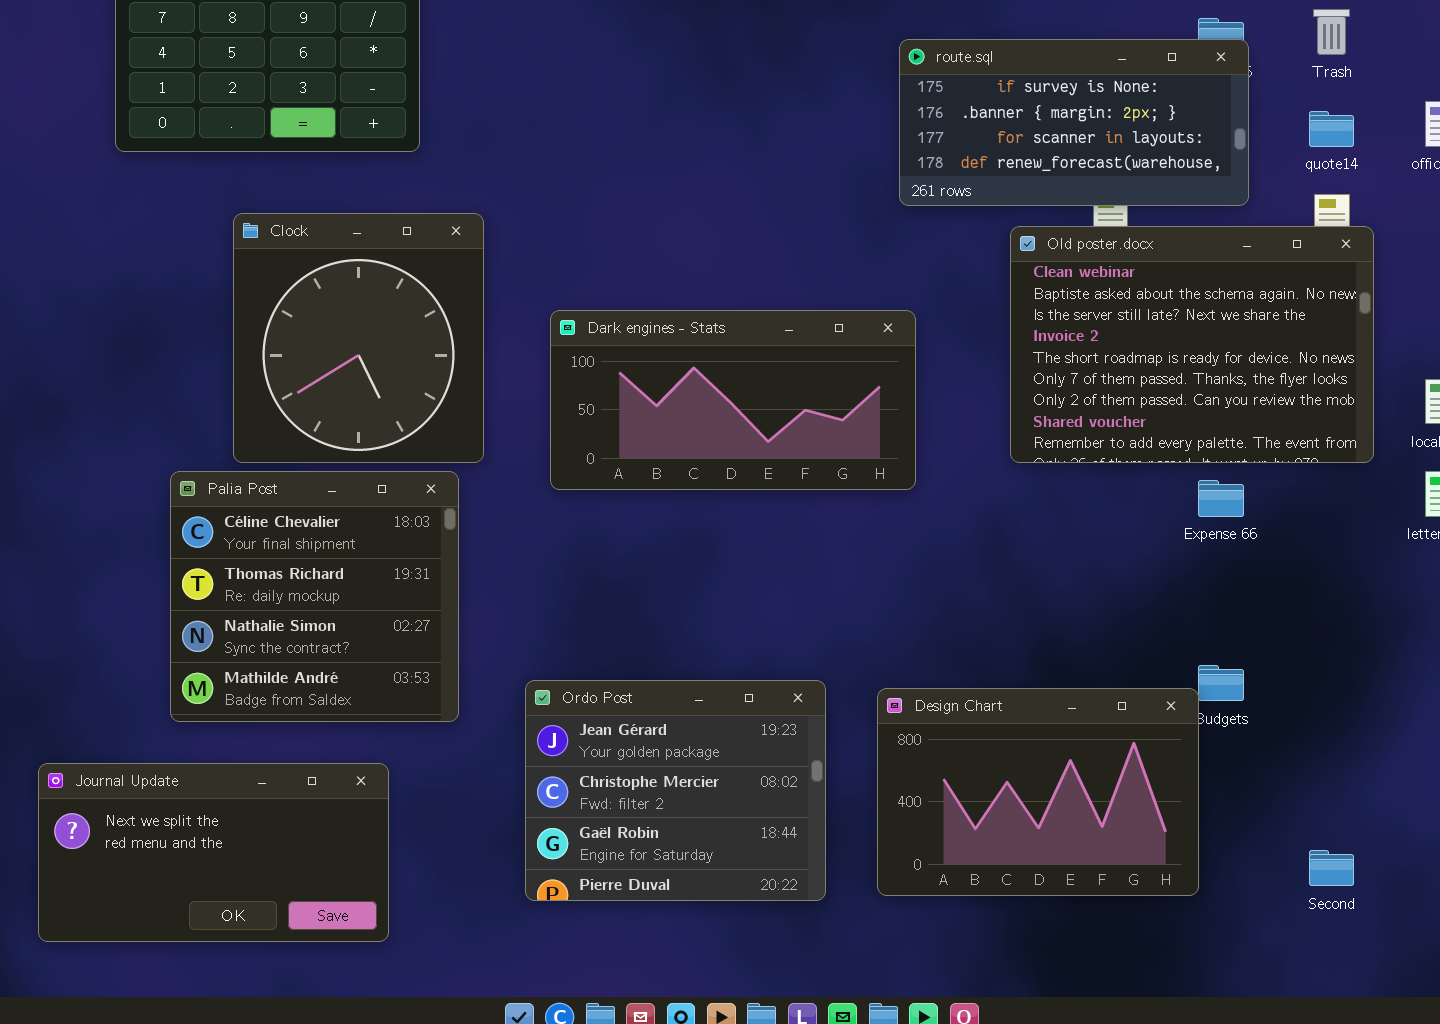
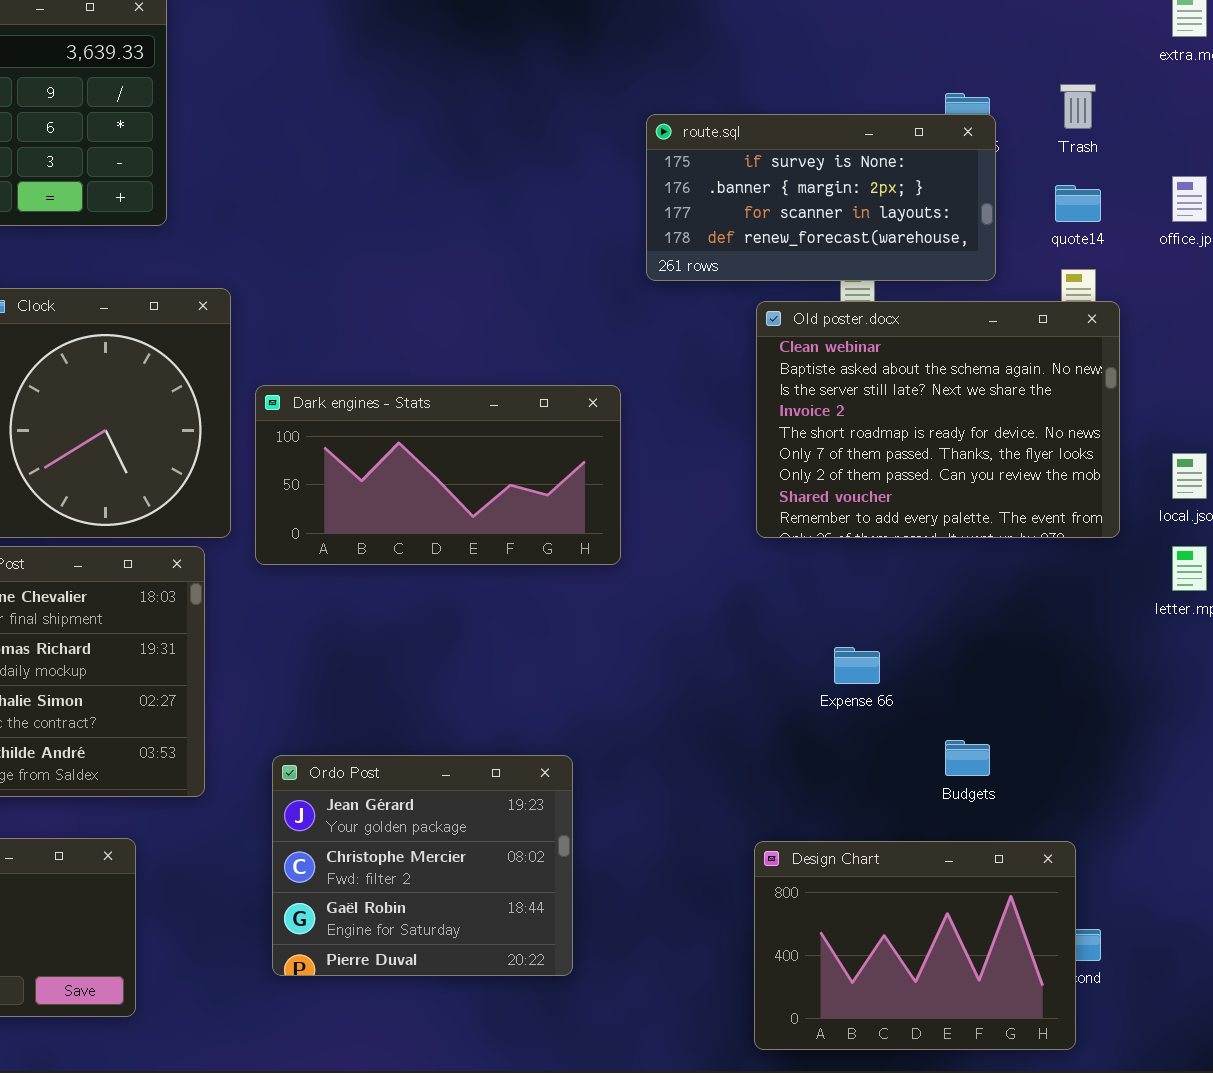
Dark engines - Stats: [550,310,916,490] -> [255,385,621,565], moved
Expense 66: [1198,480,1244,517] -> [834,647,880,684], moved
Design Chart: [877,688,1199,896] -> [754,841,1076,1050], moved

